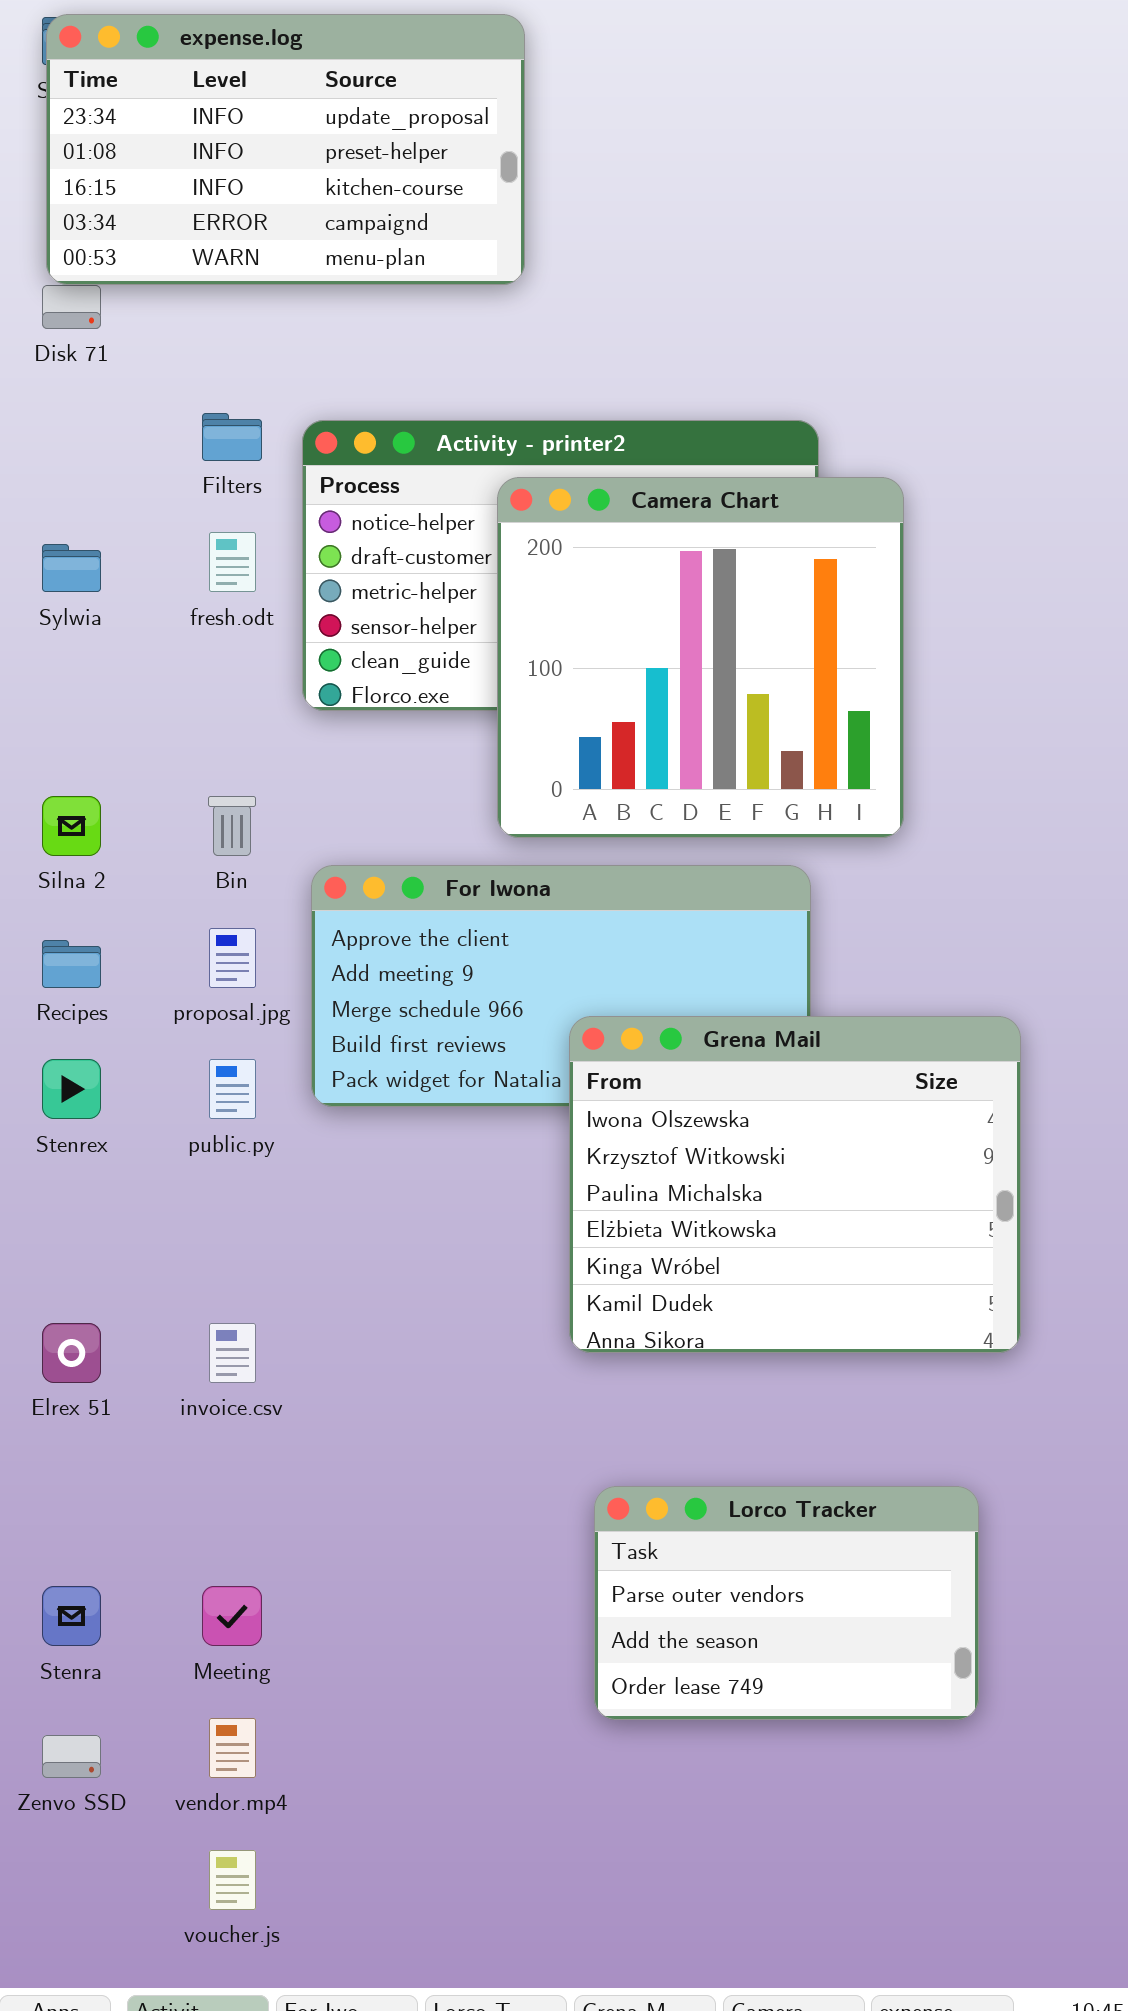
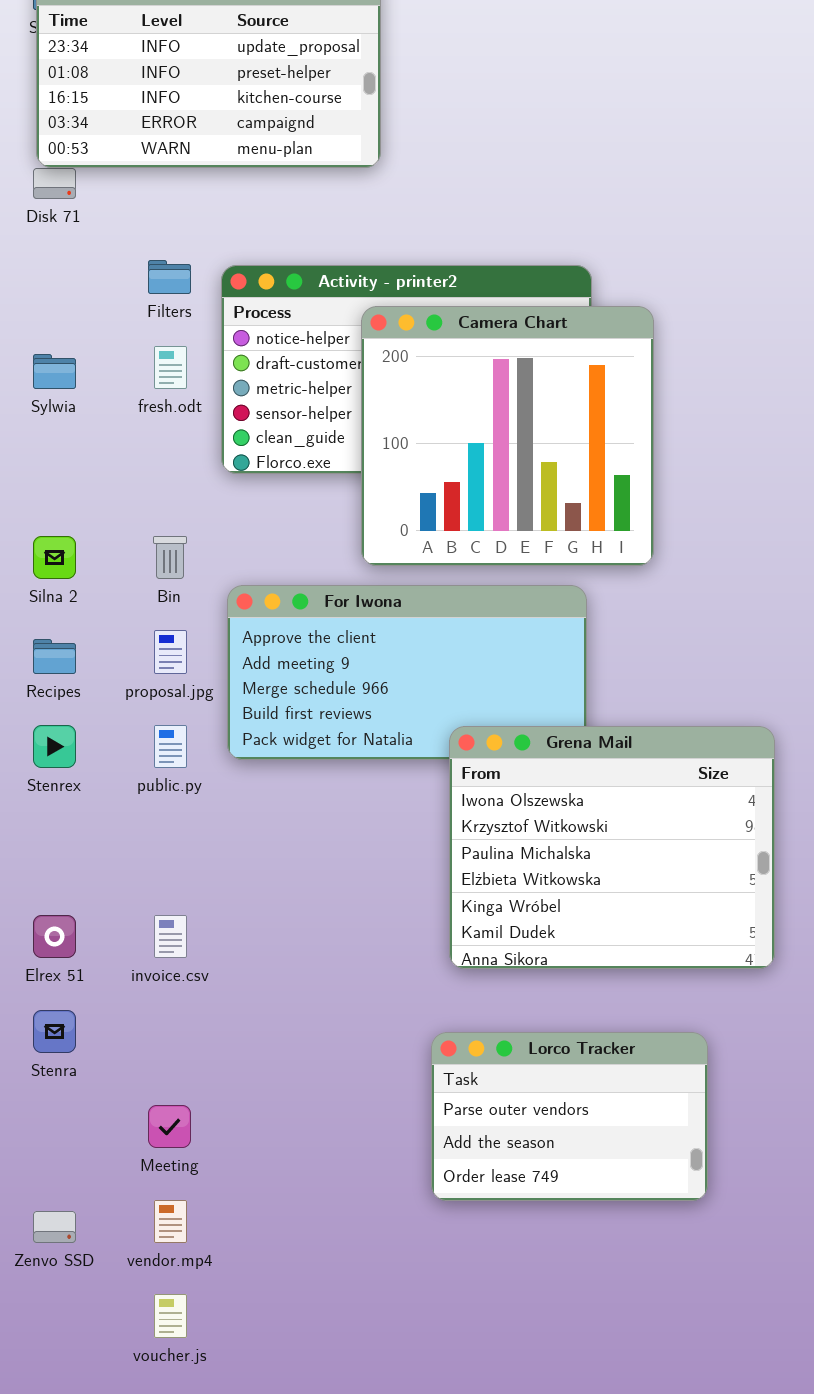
Grena Mail: [569,1016,1021,1353] -> [449,726,775,969], moved
Stenra: [42,1586,101,1646] -> [33,1010,76,1053], moved

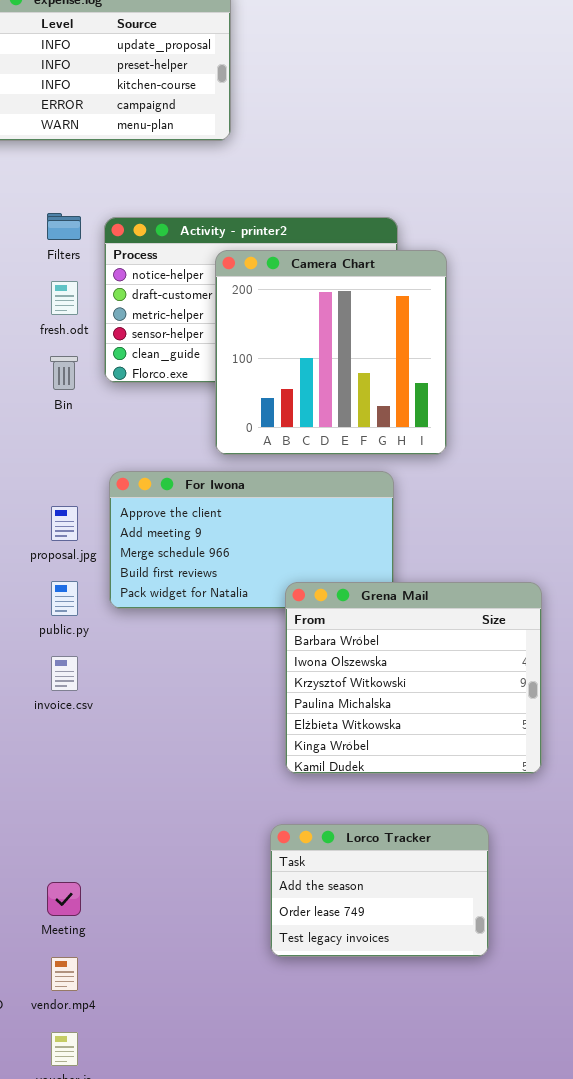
Bin: [153,536,187,579] -> [50,356,78,390], moved
Grena Mail: [449,726,775,969] -> [285,582,542,774], scrolled up 1 row
invoice.csv: [154,915,187,958] -> [51,656,78,691], moved
Lorco Tracker: [431,1032,708,1201] -> [270,824,489,957], scrolled down 1 row

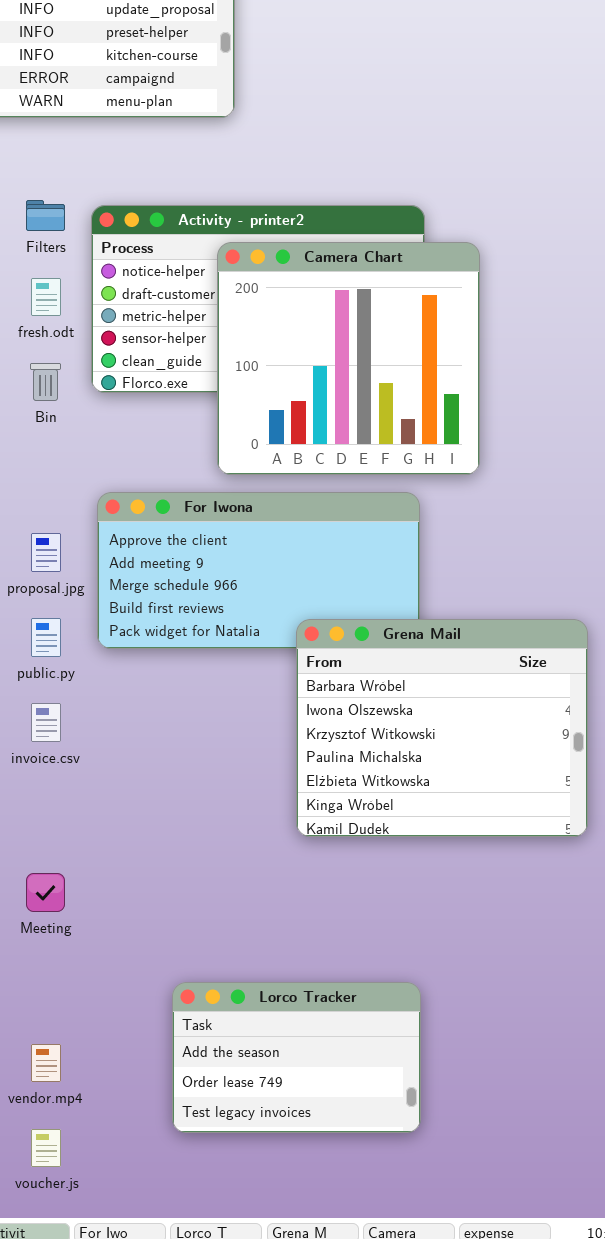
Lorco Tracker: [270,824,489,957] -> [172,982,421,1133], moved
Meeting: [47,882,81,916] -> [26,873,65,912], moved

